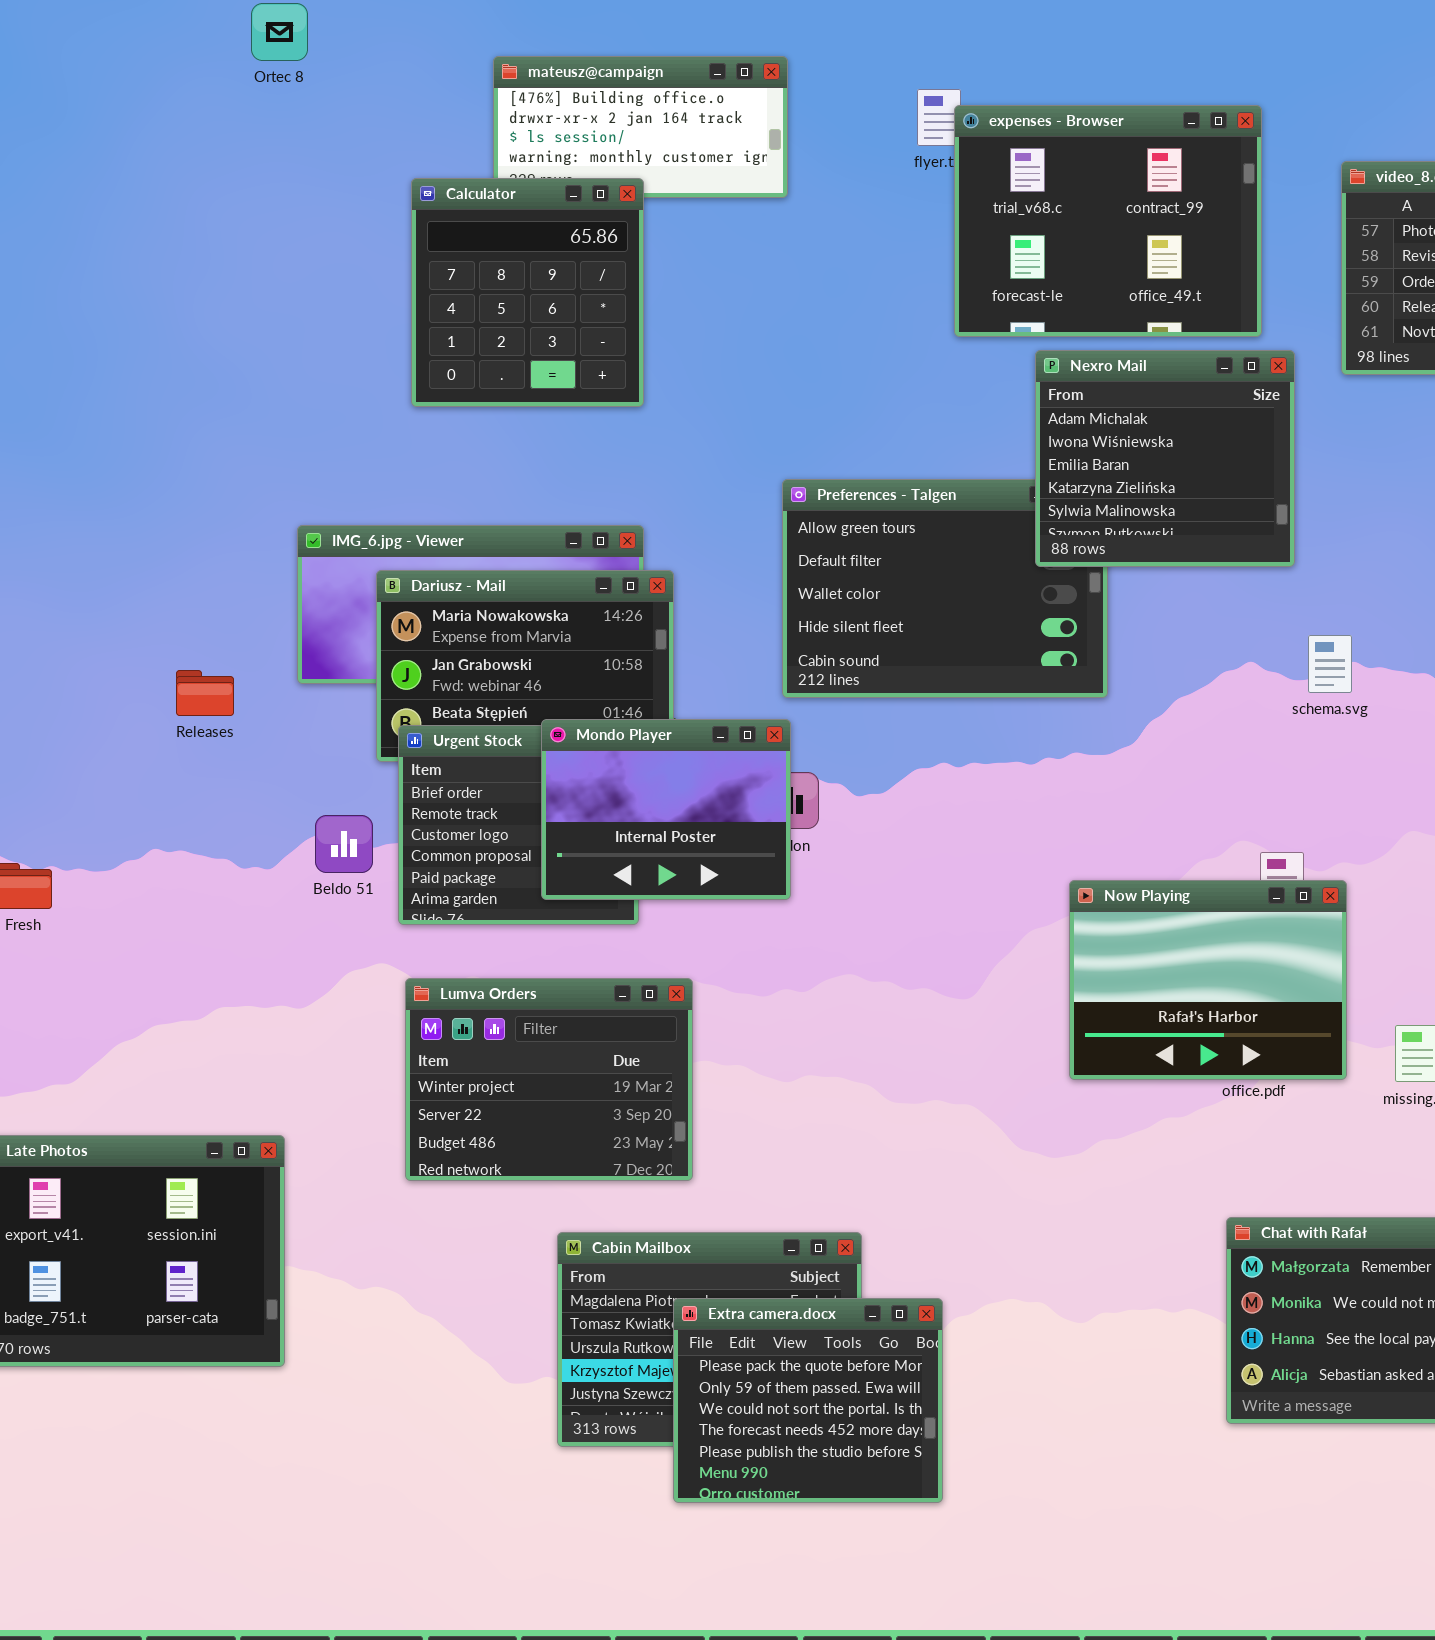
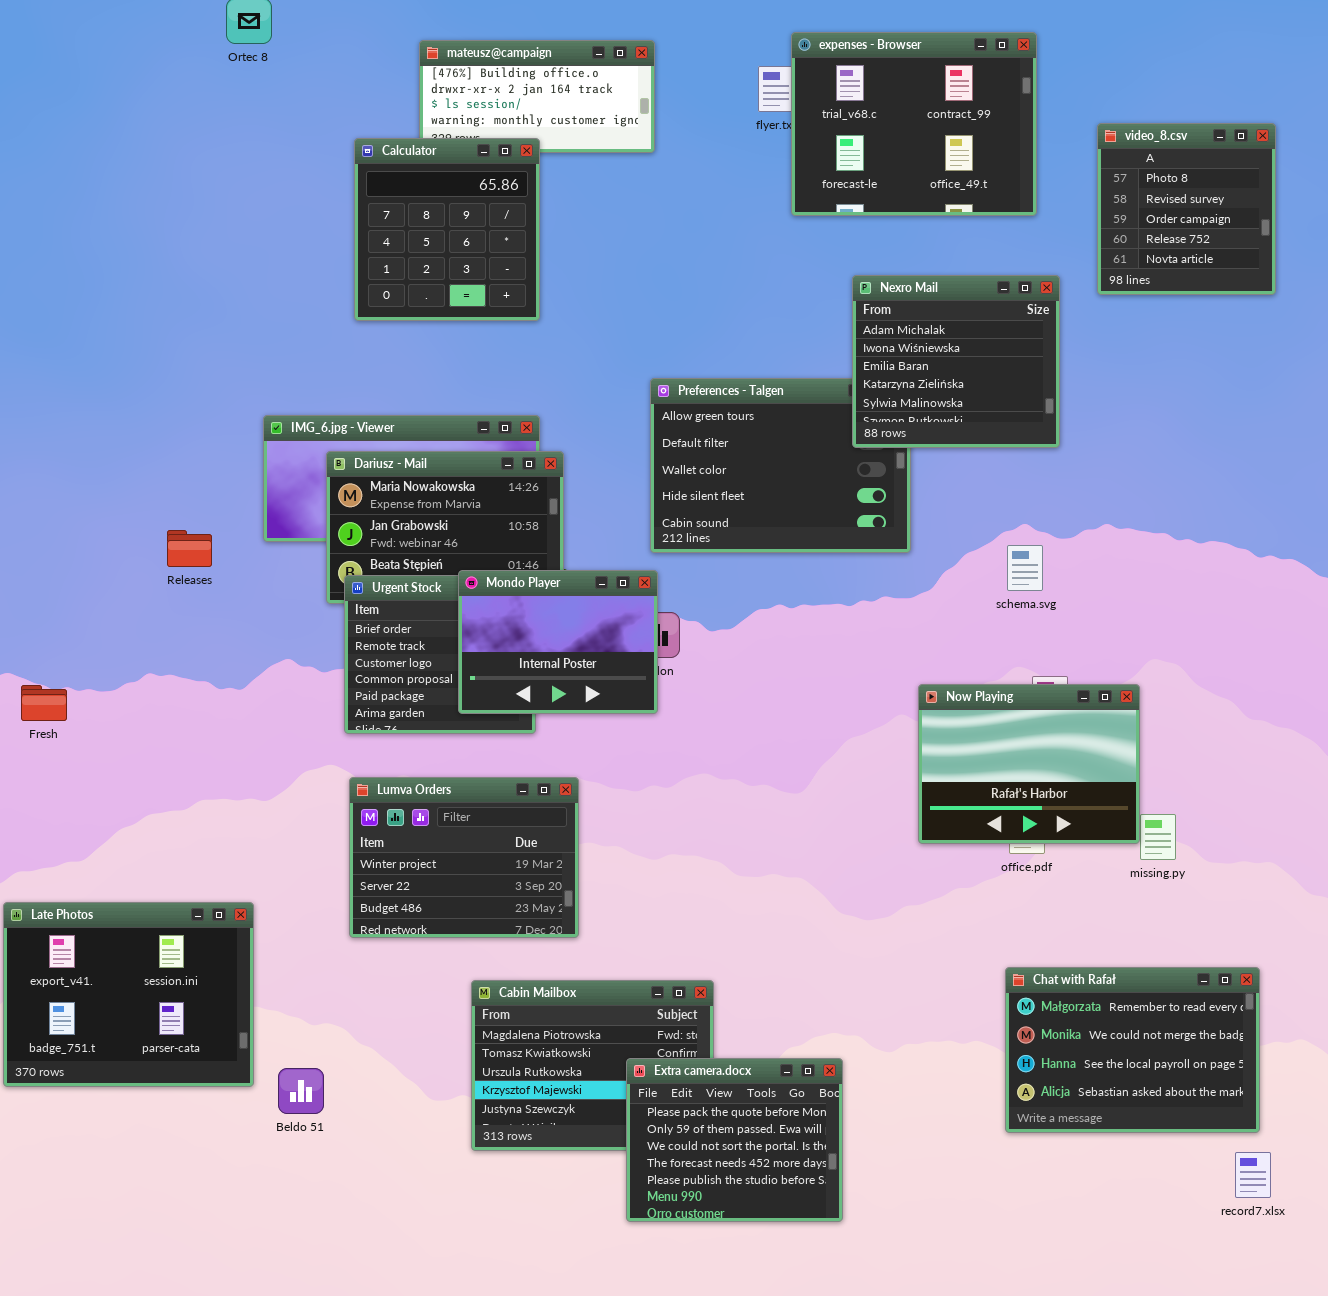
expenses - Browser: [954,105,1262,337] -> [791,32,1037,216], moved
schema.svg: [1308,635,1352,693] -> [1007,545,1043,591], moved
Beldo 51: [315,815,373,873] -> [278,1068,324,1114], moved
Now Playing: [1069,880,1347,1080] -> [918,684,1140,844], moved
Extra camera.docx: [673,1298,943,1503] -> [626,1058,843,1222], moved

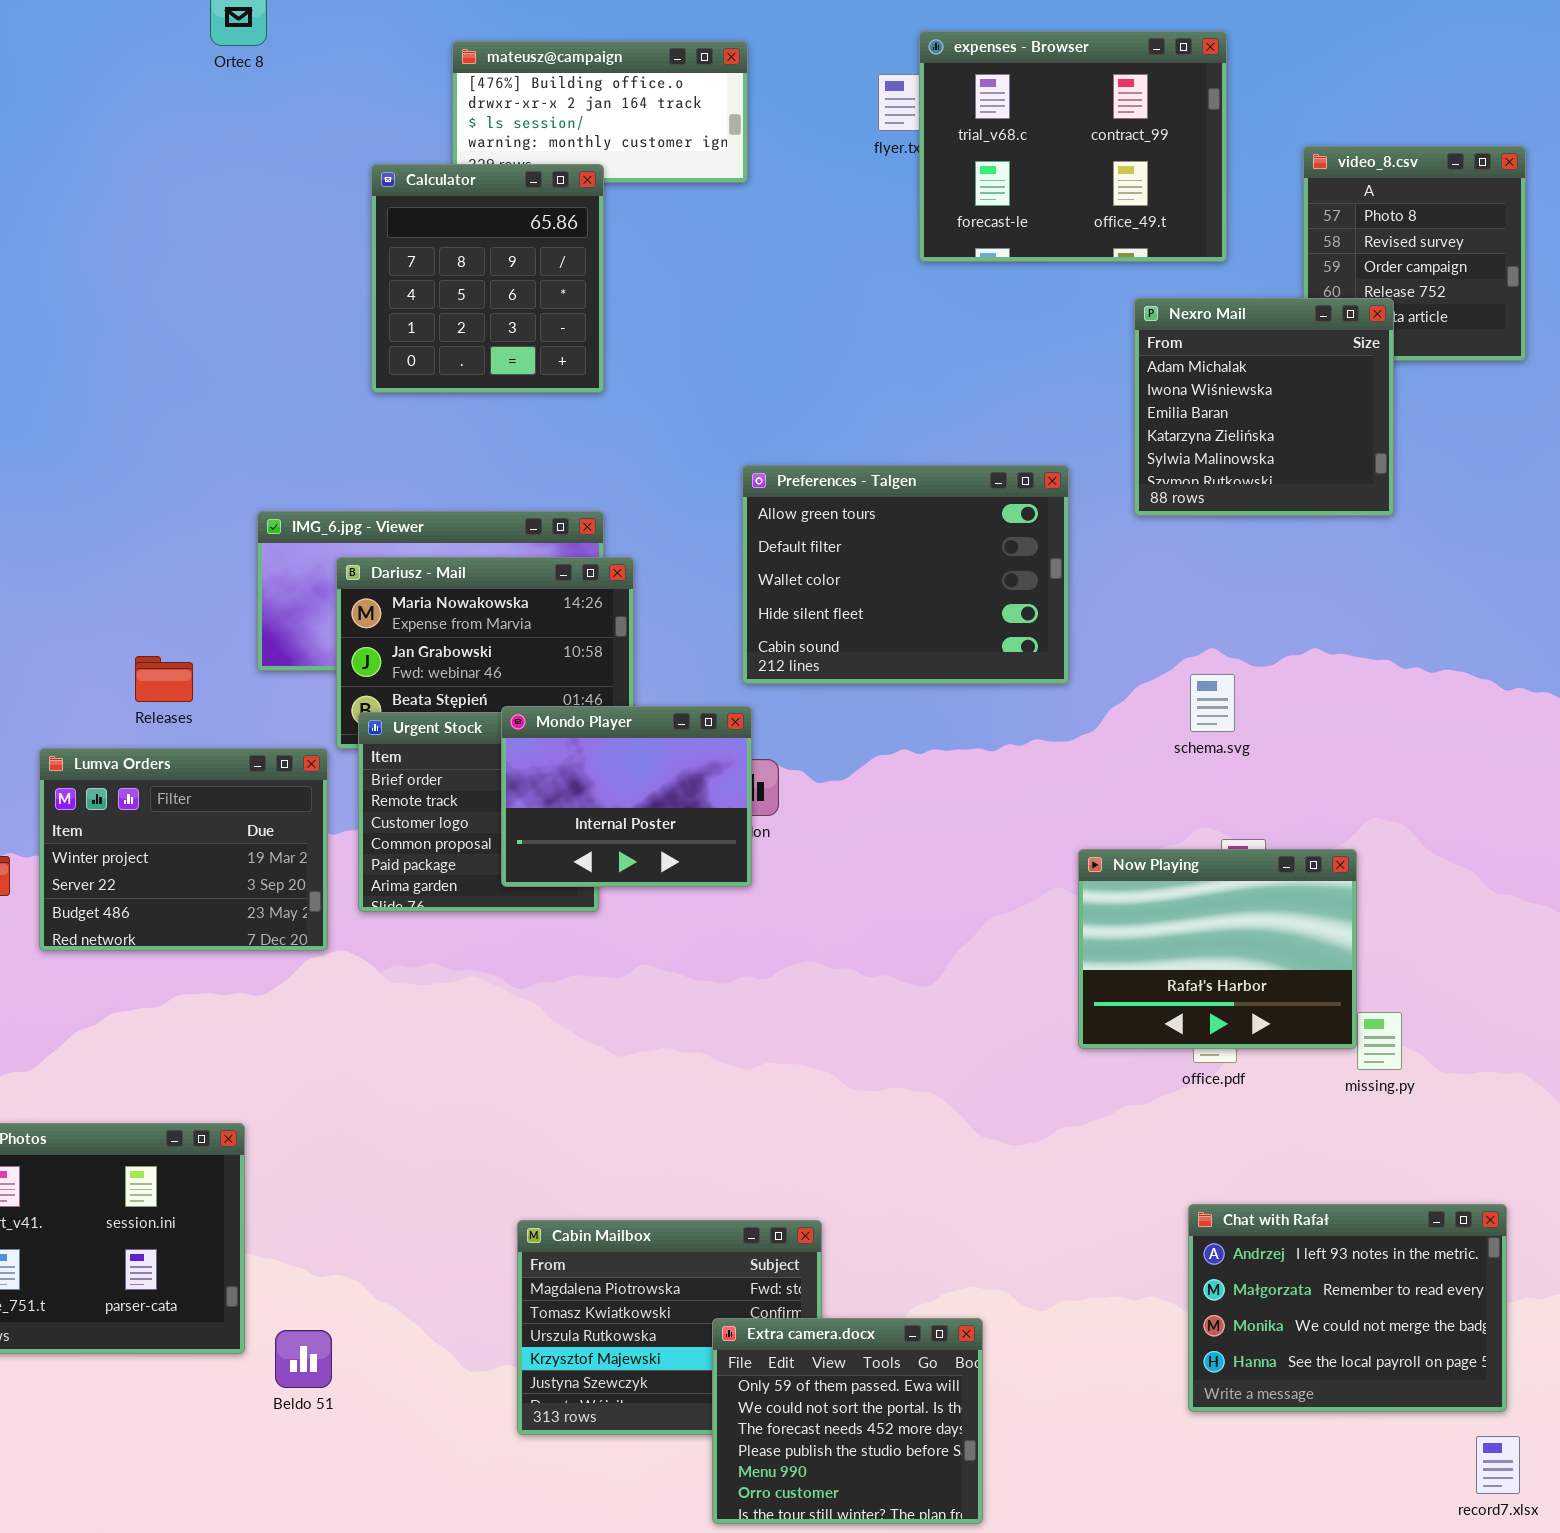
Nexro Mail: [852,275,1060,448] -> [1134,298,1394,516], moved
Lumva Orders: [349,777,579,938] -> [39,748,328,951], moved
Chat with Rafał: [1005,967,1260,1133] -> [1188,1204,1507,1412], scrolled up 1 row
Extra camera.docx: [626,1058,843,1222] -> [712,1318,983,1524], scrolled down 1 row

